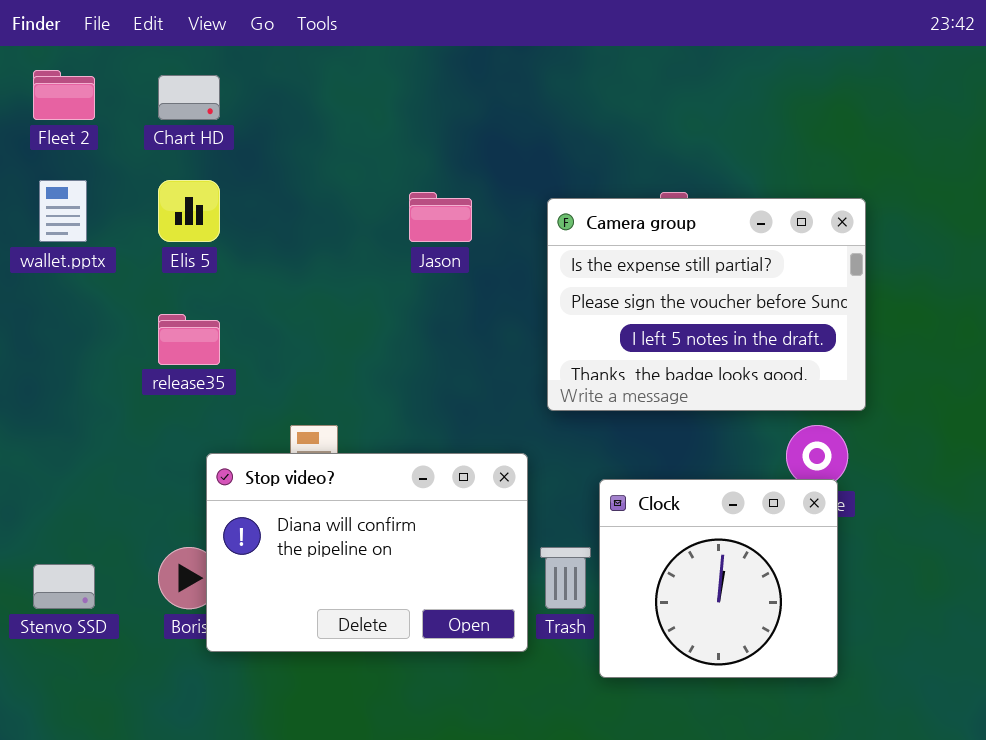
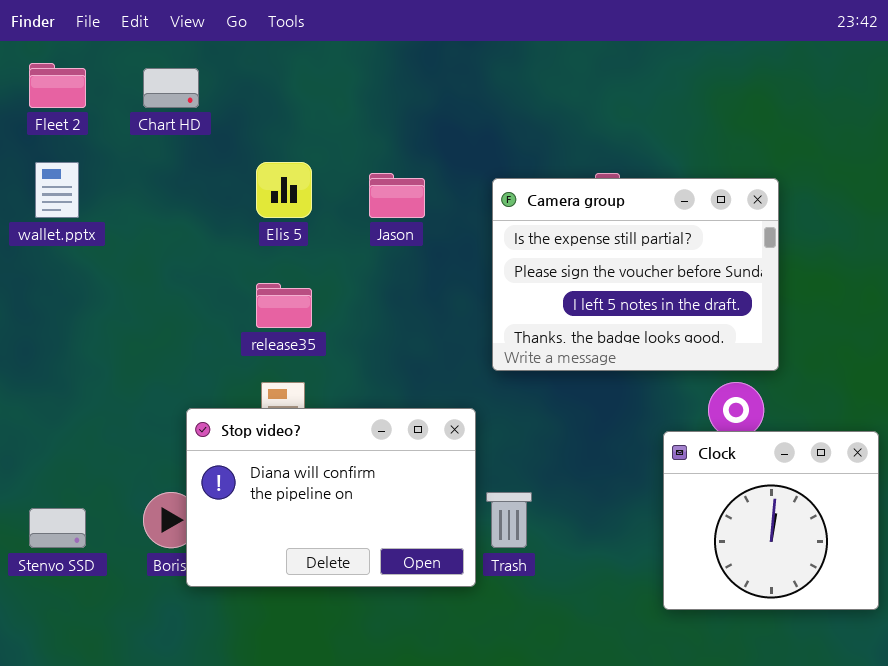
Elis 5: [158,180,220,242] -> [256,162,312,218], moved
release35: [158,314,220,365] -> [256,283,312,328], moved
Clock: [599,479,838,678] -> [663,431,879,610], moved

